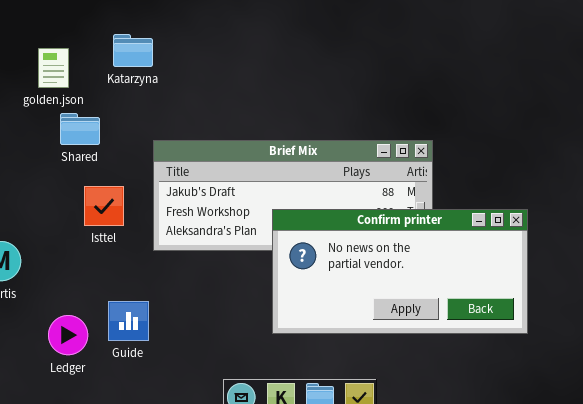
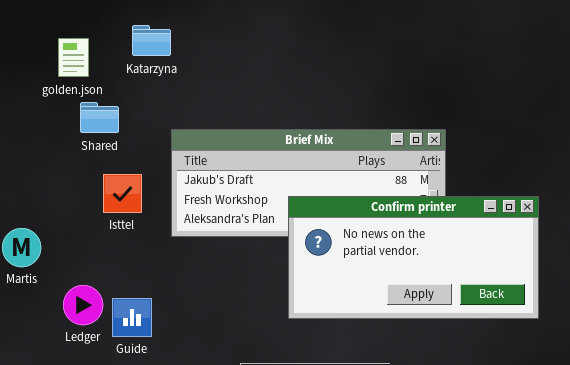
Guide: [108,301,149,341] -> [112,298,152,337], moved
Ledger: [48,315,88,355] -> [63,285,103,325], moved

